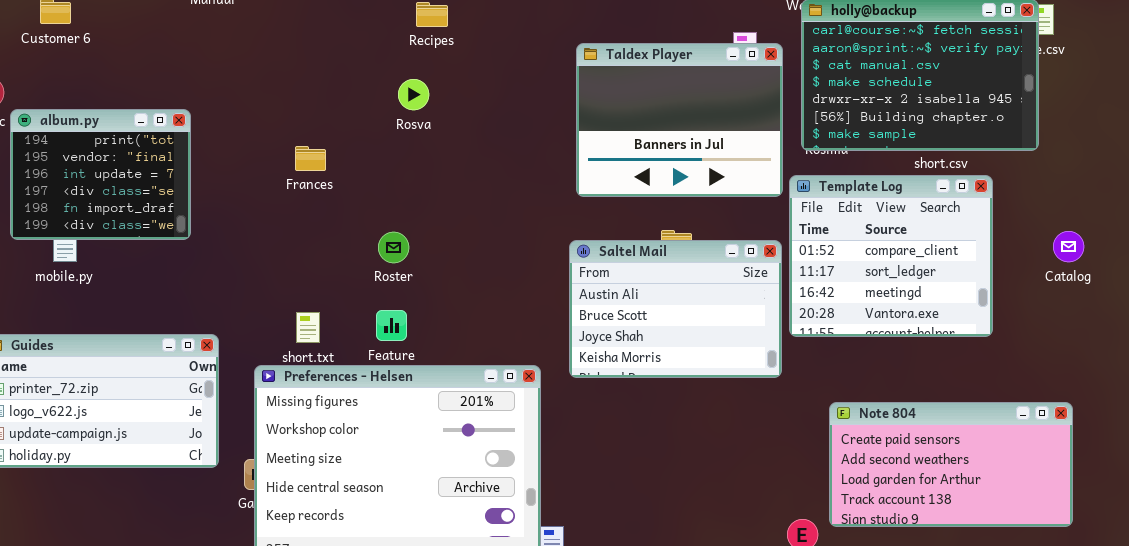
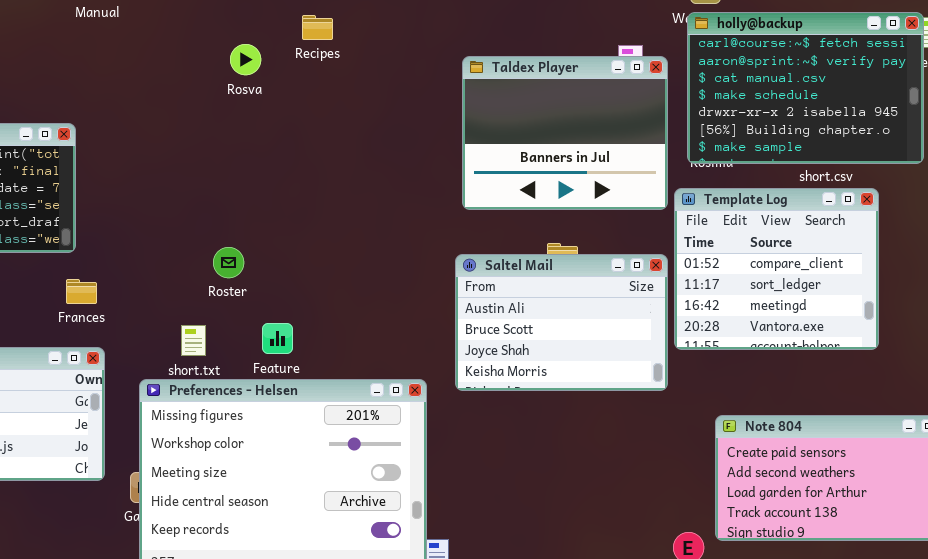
Rosva: [398,79,429,110] -> [230,44,261,75], moved
Frances: [295,146,326,171] -> [66,279,97,304], moved
Roster: [378,232,409,263] -> [213,247,244,278], moved

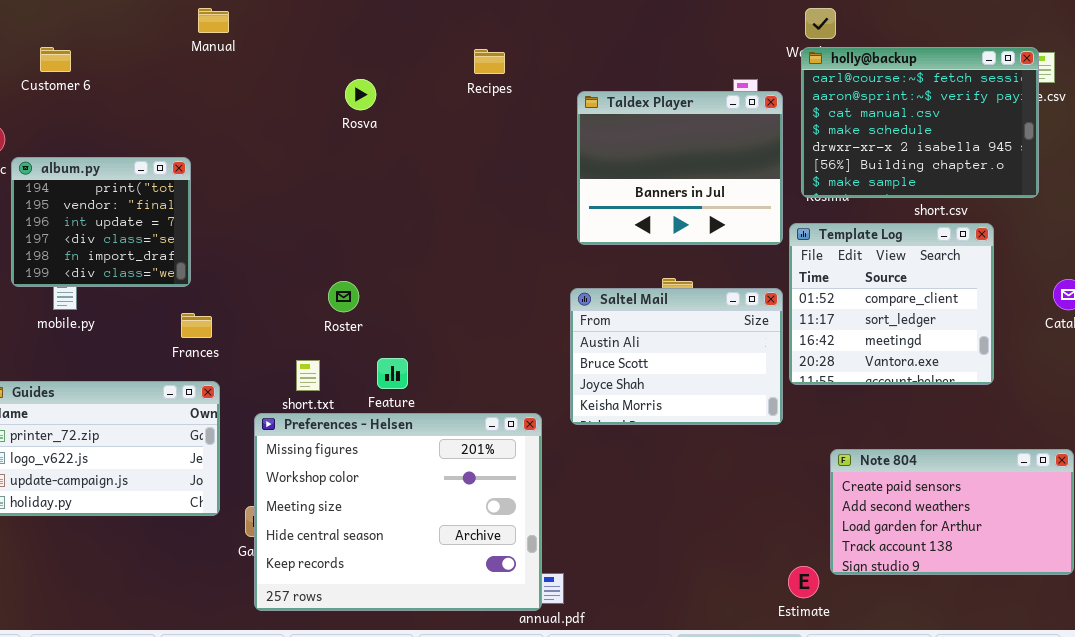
Recipes: [302,15,333,40] -> [474,49,505,74], moved

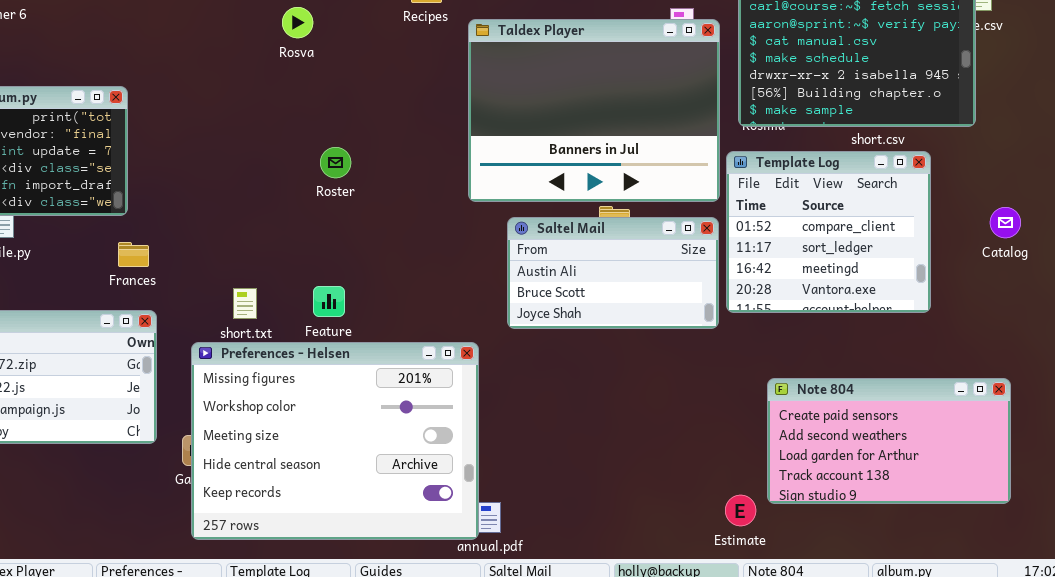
Taldex Player: [577,91,783,245] -> [468,19,720,202], resized
Roster: [328,281,359,312] -> [320,147,351,178], moved
Saltel Mail: [570,288,783,425] -> [507,217,719,329], resized

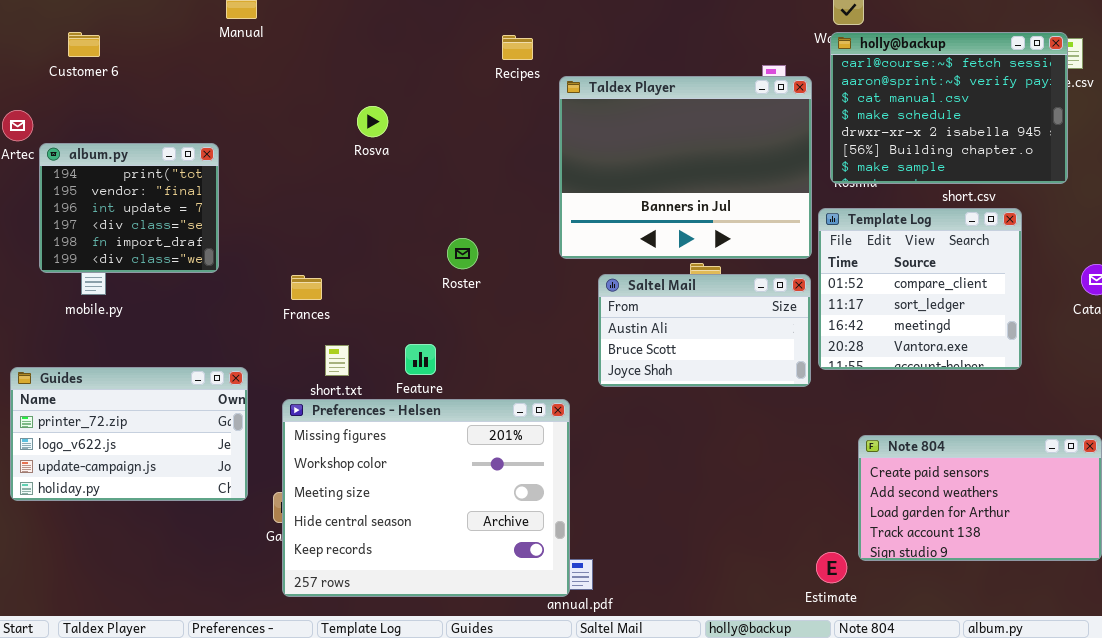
Rosva: [282,7,313,38] -> [357,106,388,137], moved
Roster: [320,147,351,178] -> [447,238,478,269], moved
Frances: [118,242,149,267] -> [291,275,322,300], moved

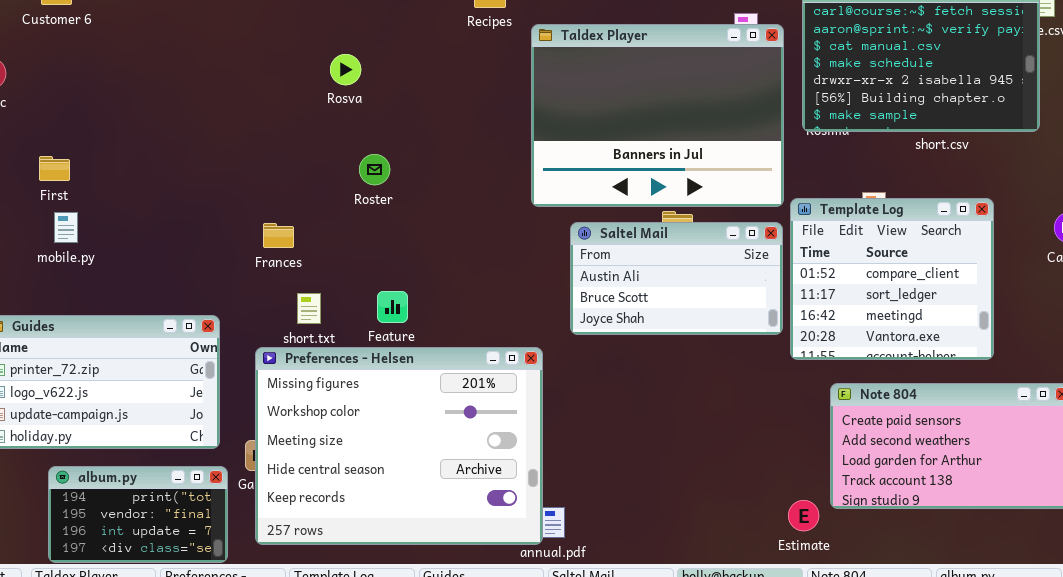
album.py: [39,143,219,273] -> [48,466,228,563], moved, resized
Template Log: [818,208,1022,370] -> [790,198,994,360], moved
Roster: [447,238,478,269] -> [359,154,390,185], moved

